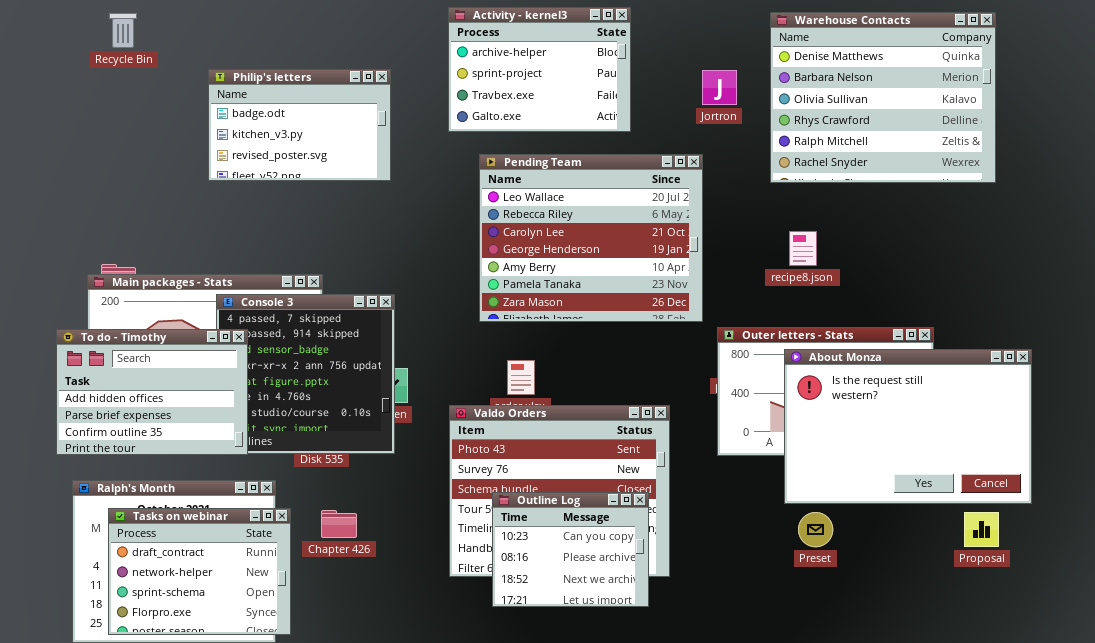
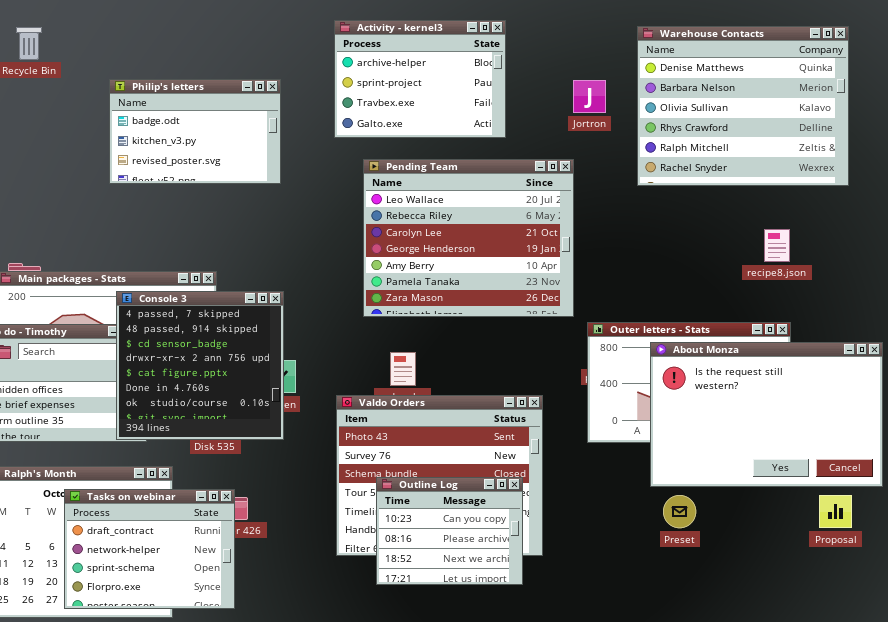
recipe8.json: [789,231,817,266] -> [764,229,790,262], moved
Console 3: [216,294,395,454] -> [116,291,284,440], raised
Tasks on webinar: [108,508,291,635] -> [64,489,235,609], moved

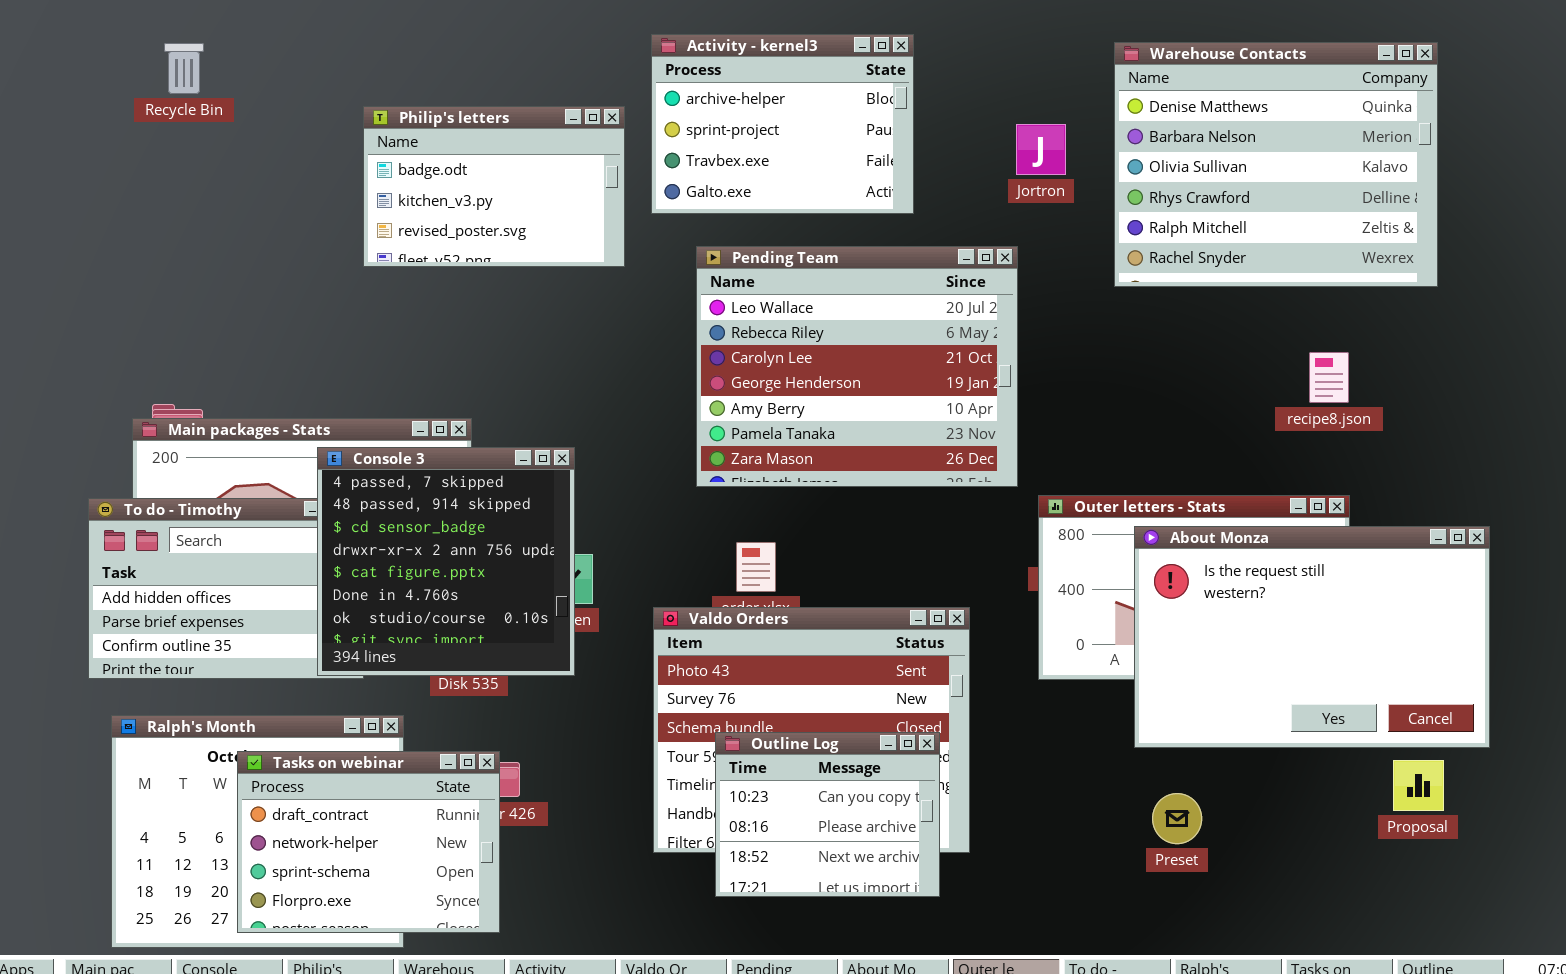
Philip's letters: [109,79,281,184] -> [363,106,625,267], moved
Preset: [663,495,696,528] -> [1152,793,1202,844], moved

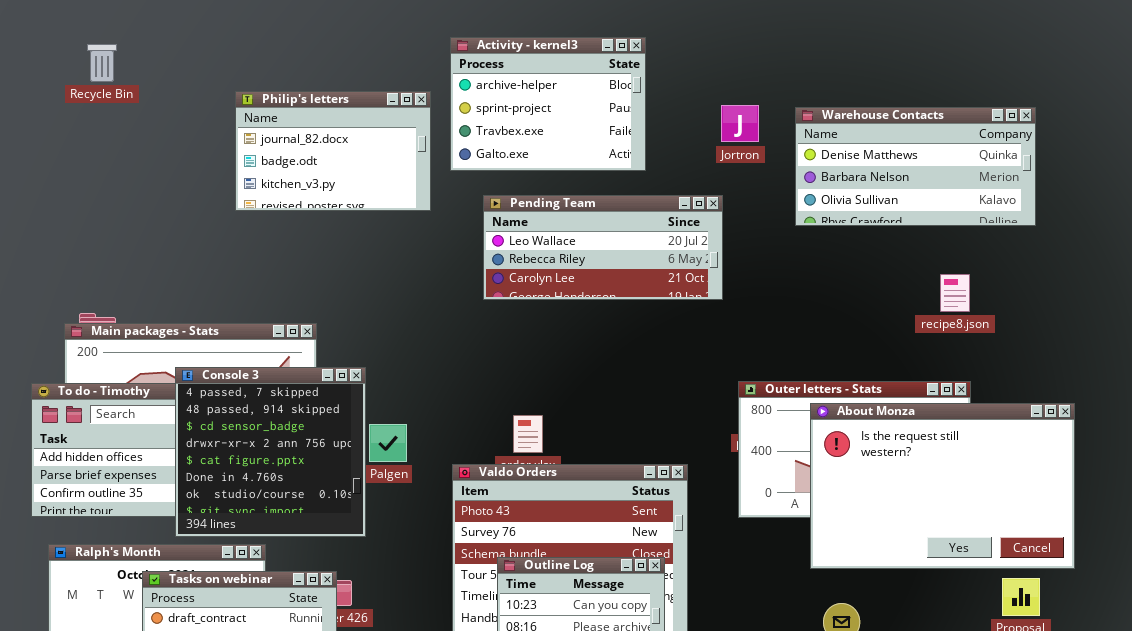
Warehouse Contacts: [1114,42,1438,287] -> [795,107,1036,226], resized
Philip's letters: [363,106,625,267] -> [235,91,431,211], scrolled up 1 row
Pending Team: [696,246,1018,487] -> [483,195,723,300], resized
Console 3: [317,447,575,676] -> [175,367,366,537], moved

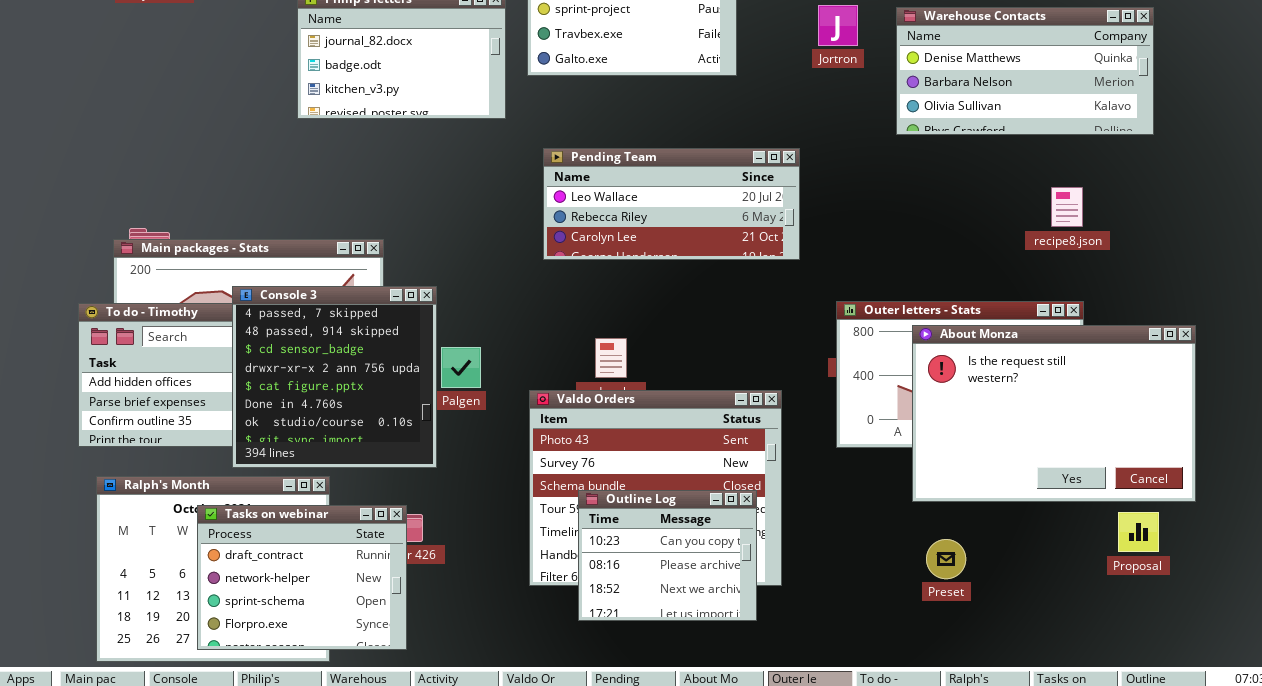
Pending Team: [483,195,723,300] -> [543,148,800,260], moved

